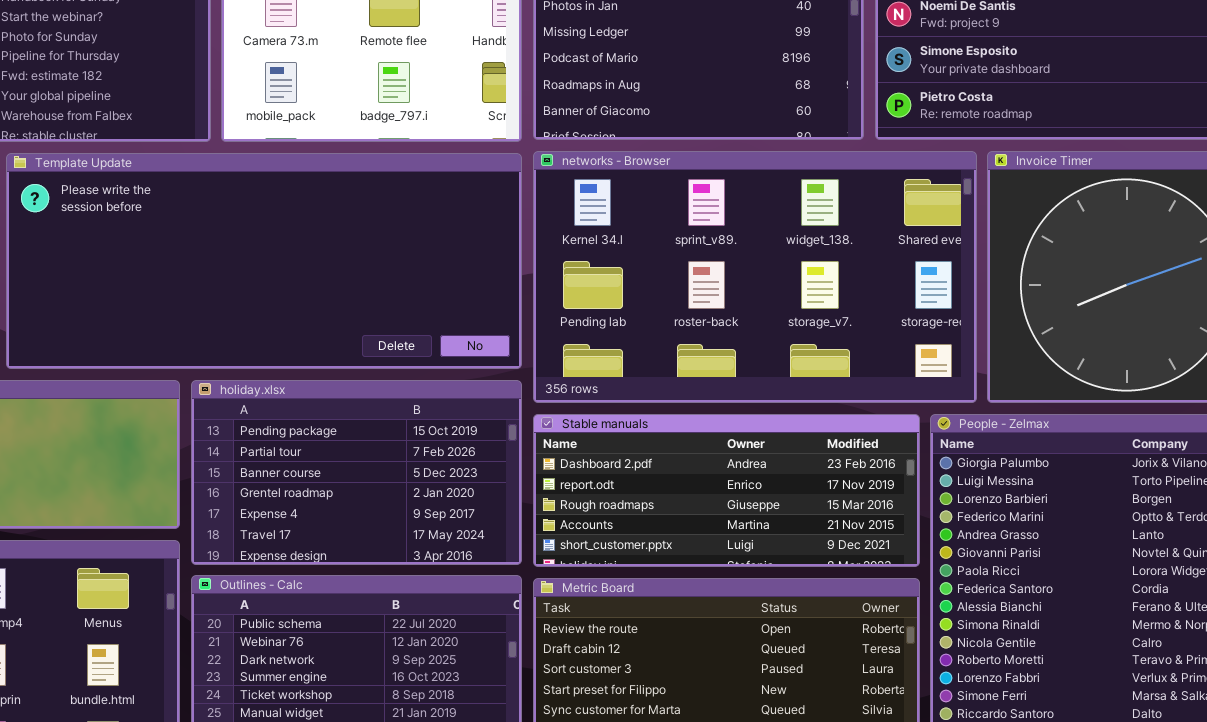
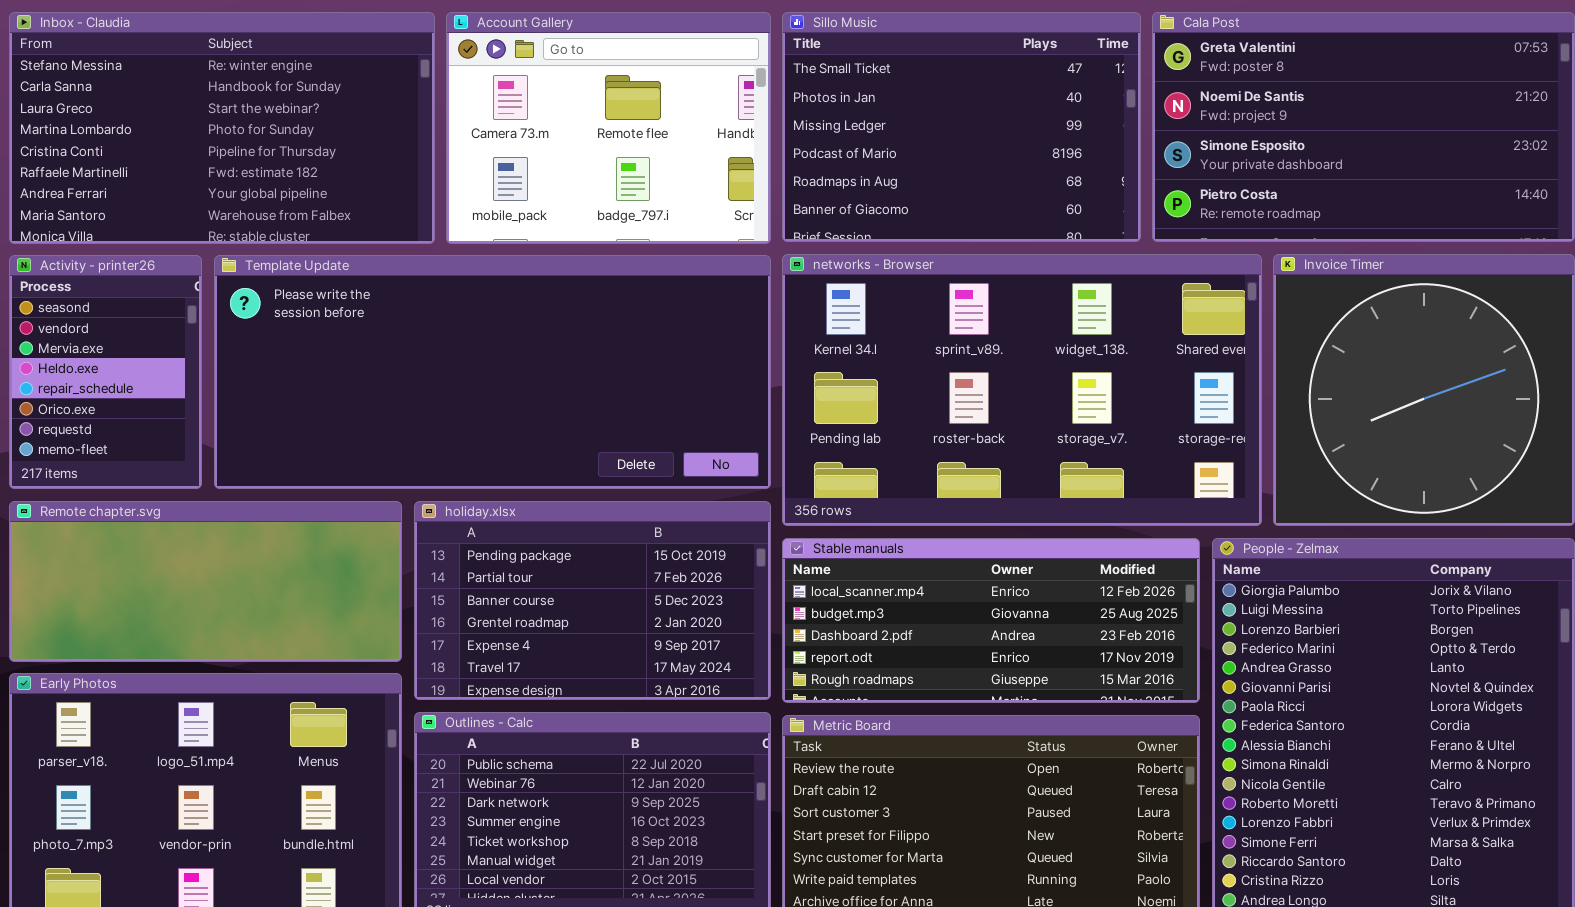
Stable manuals: [533,414,920,567] -> [782,538,1200,703], scrolled up 2 rows

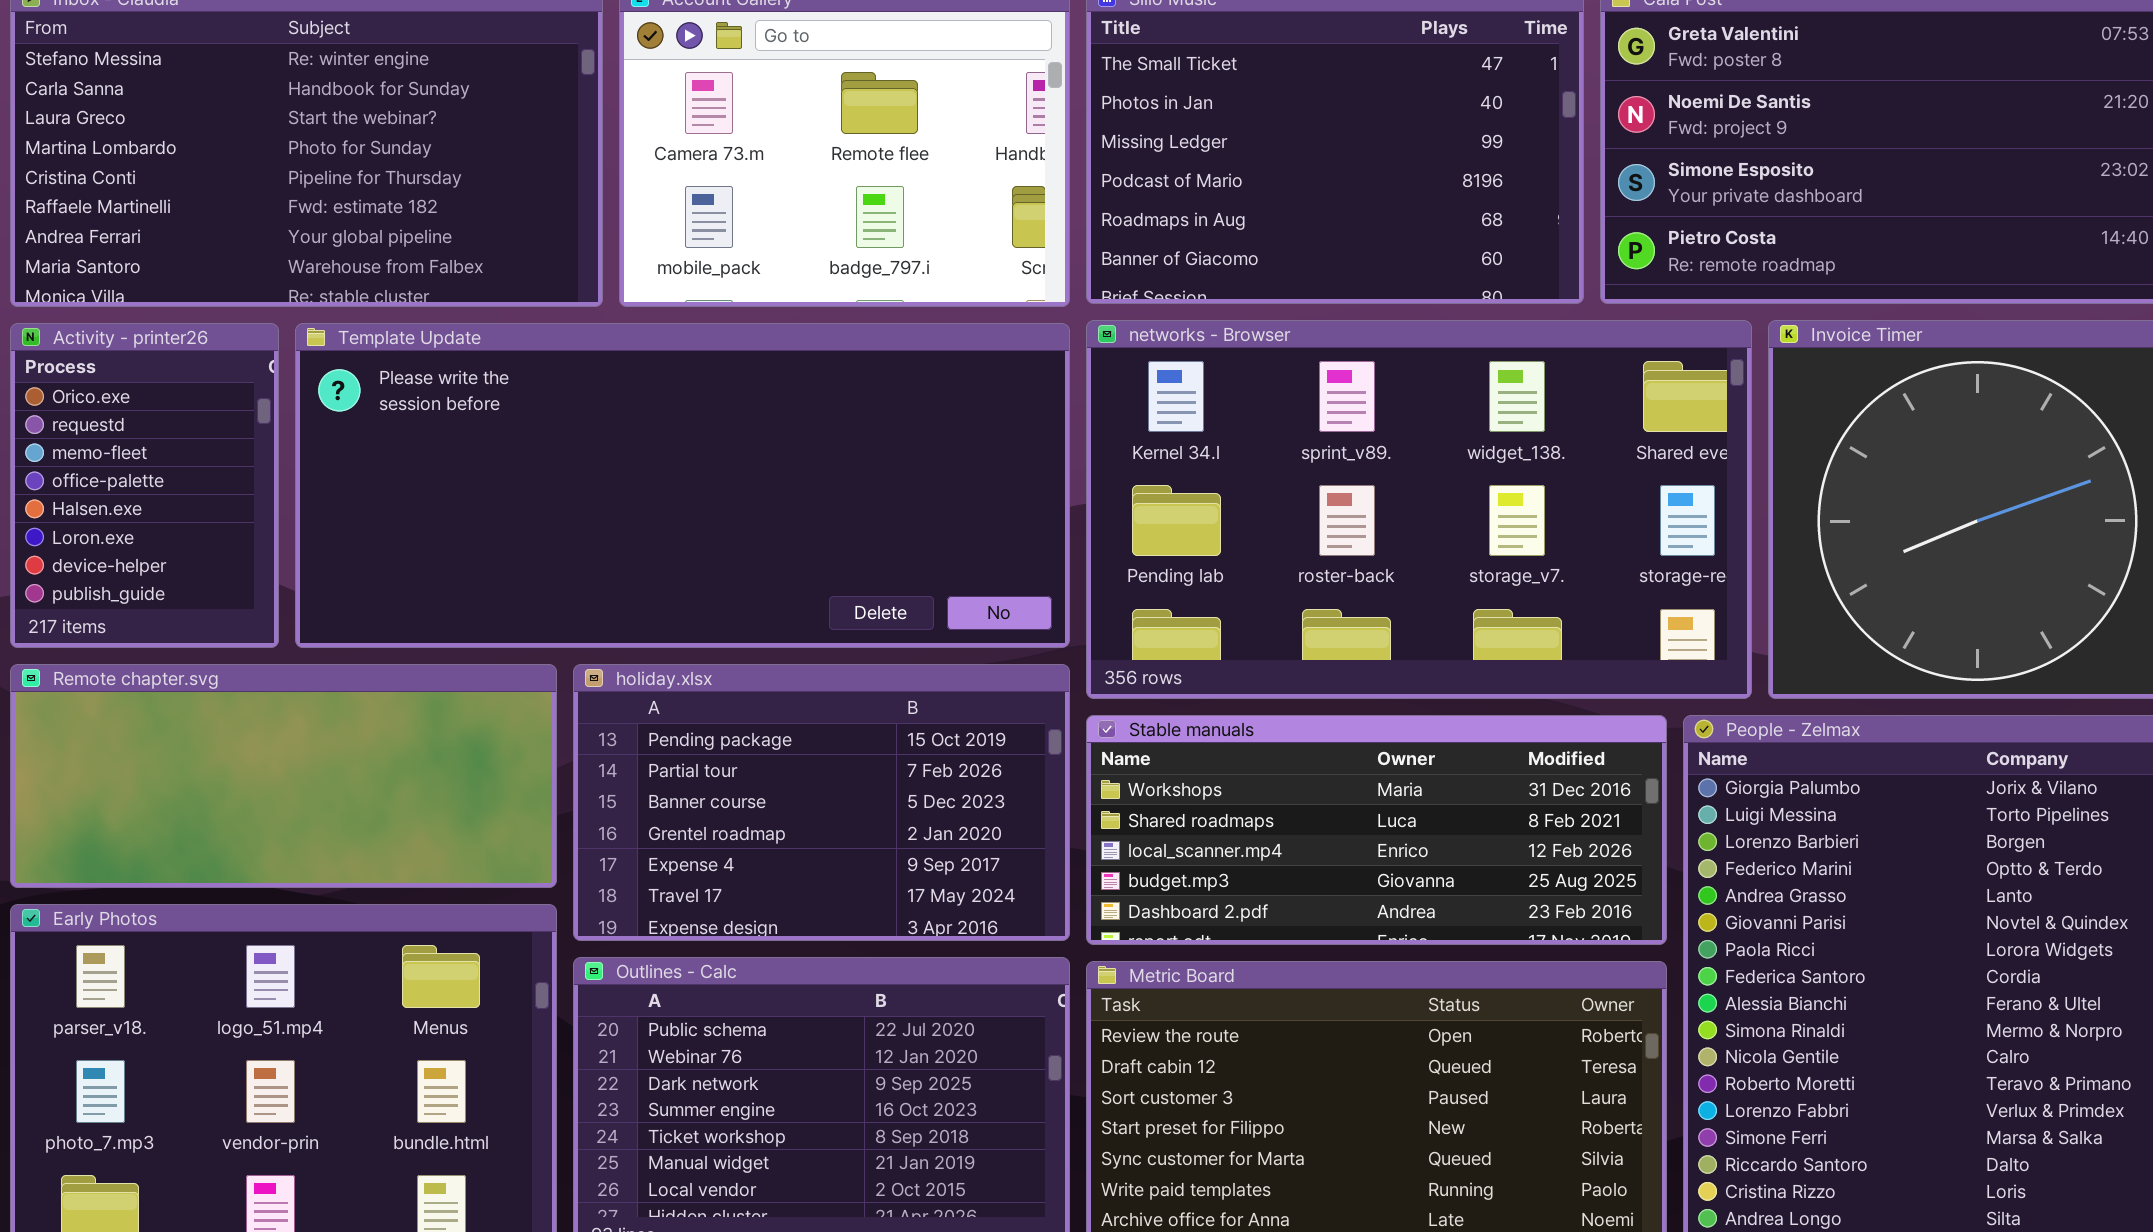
Activity - printer26: [9,255,202,489] -> [10,323,279,648], scrolled down 5 rows
Stable manuals: [782,538,1200,703] -> [1086,715,1667,945], scrolled up 2 rows

